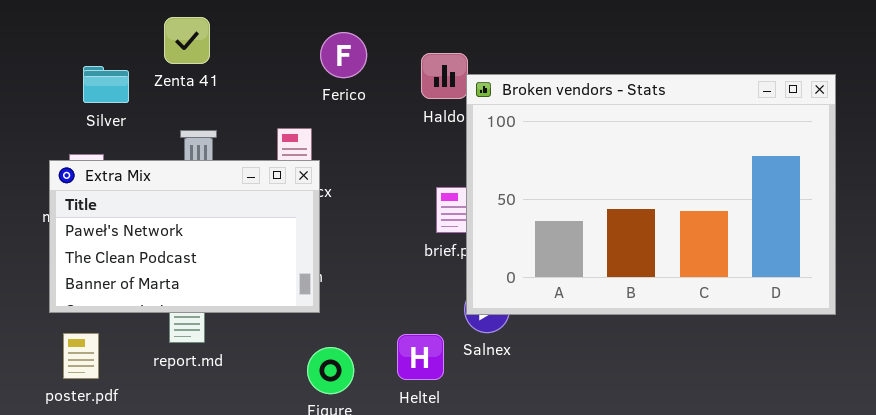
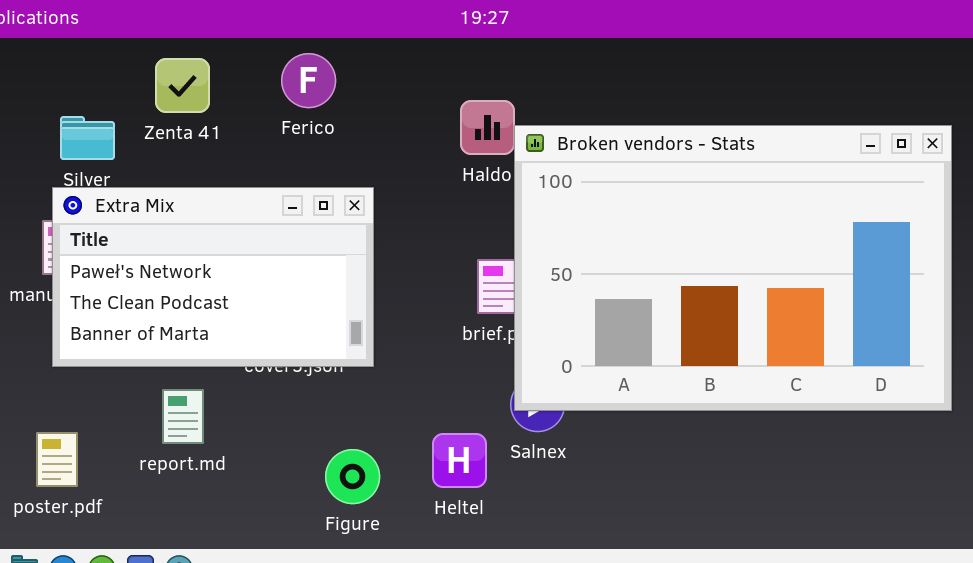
Ferico: [320,32,367,78] -> [281,53,336,108], moved
Extra Mix: [49,160,320,313] -> [52,187,374,367], moved

